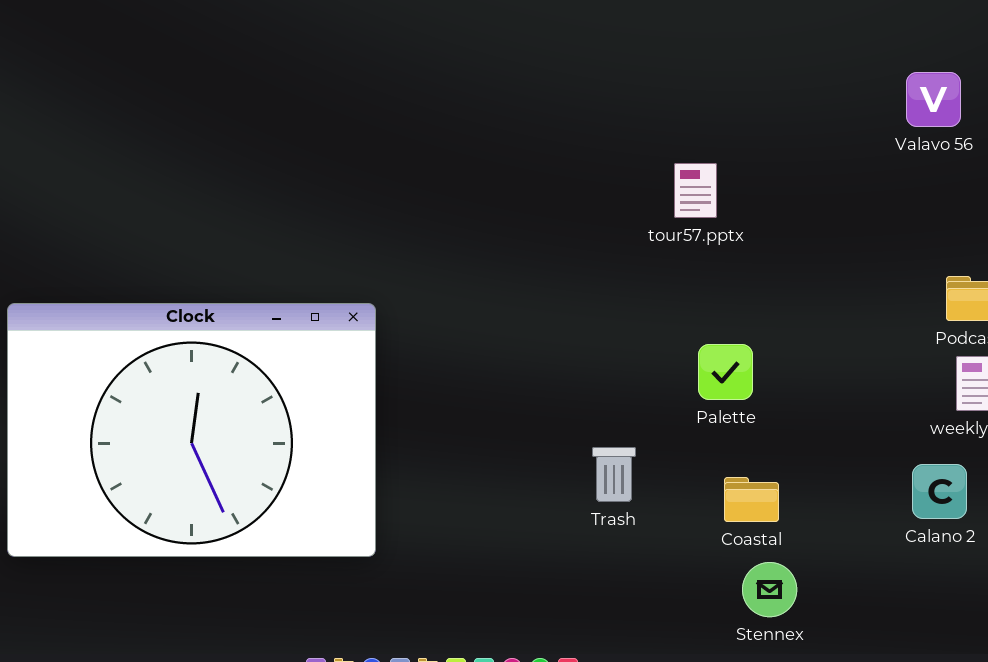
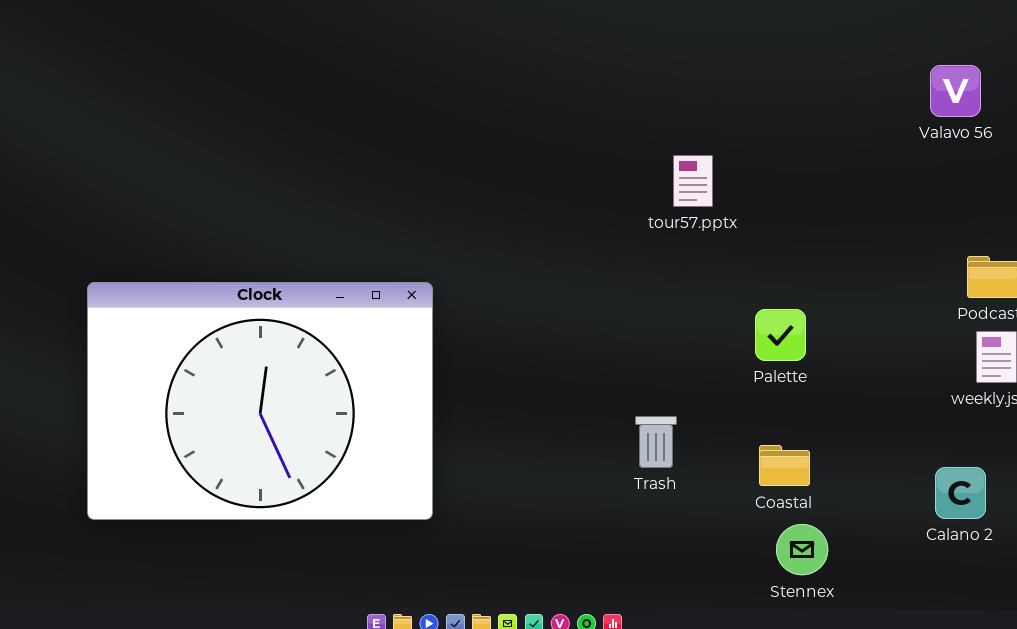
tour57.pptx: [674,163,717,218] -> [673,155,713,207], moved
Palette: [698,344,753,400] -> [755,309,806,361], moved
Calano 2: [912,464,967,519] -> [935,467,986,519], moved

